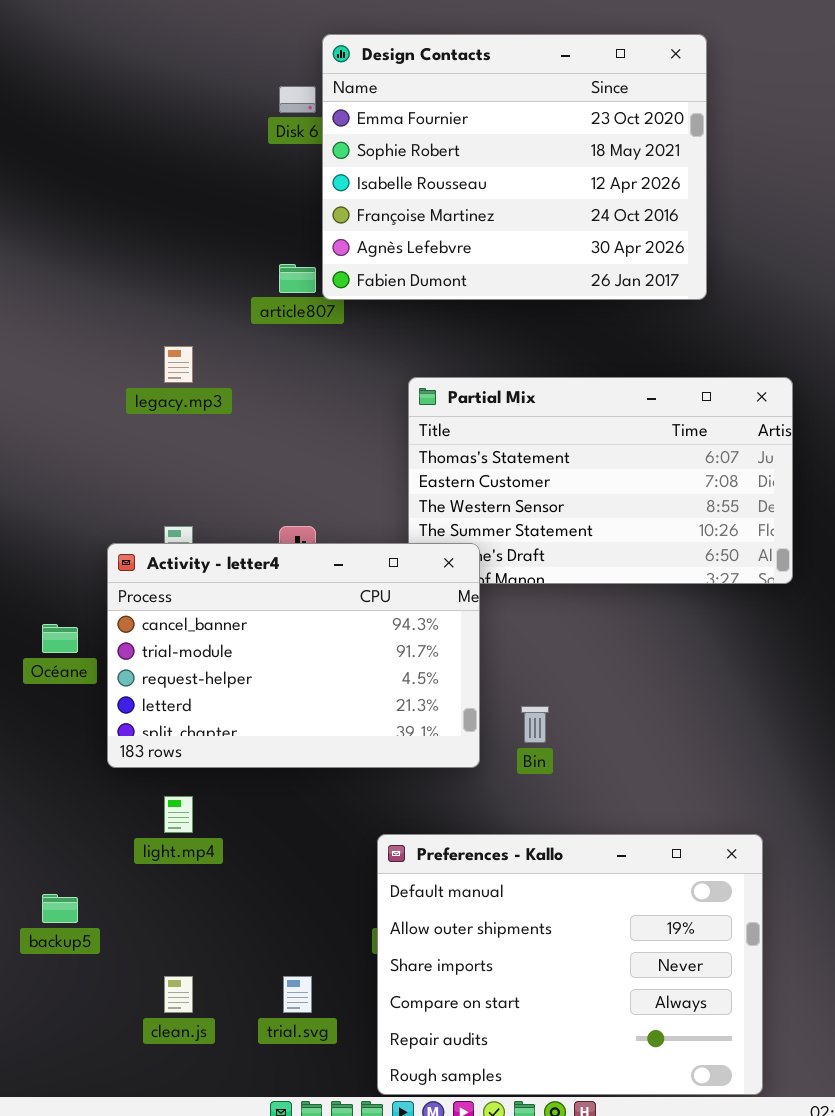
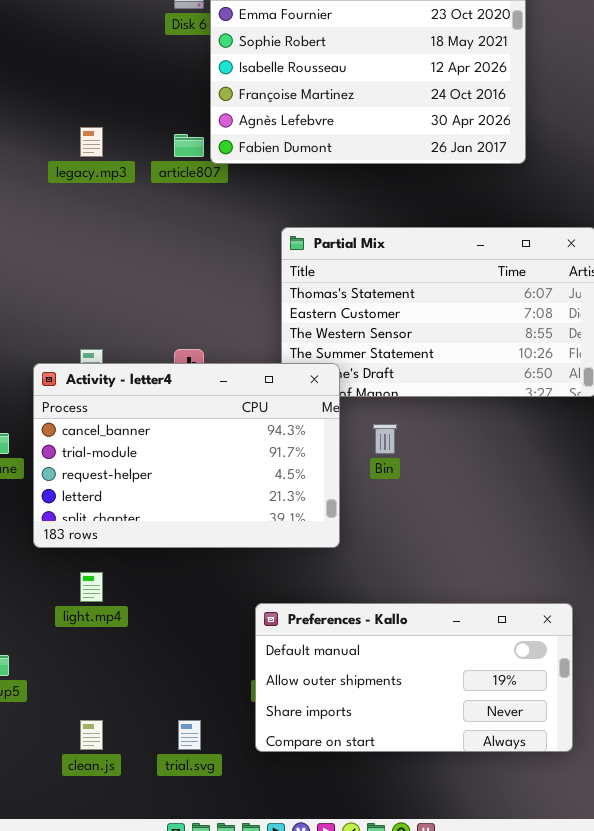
legacy.mp3: [164,346,193,383] -> [80,127,103,157], moved
Bin: [521,706,549,743] -> [373,424,397,454], moved
Preferences - Kallo: [377,834,763,1095] -> [255,603,573,752], resized

